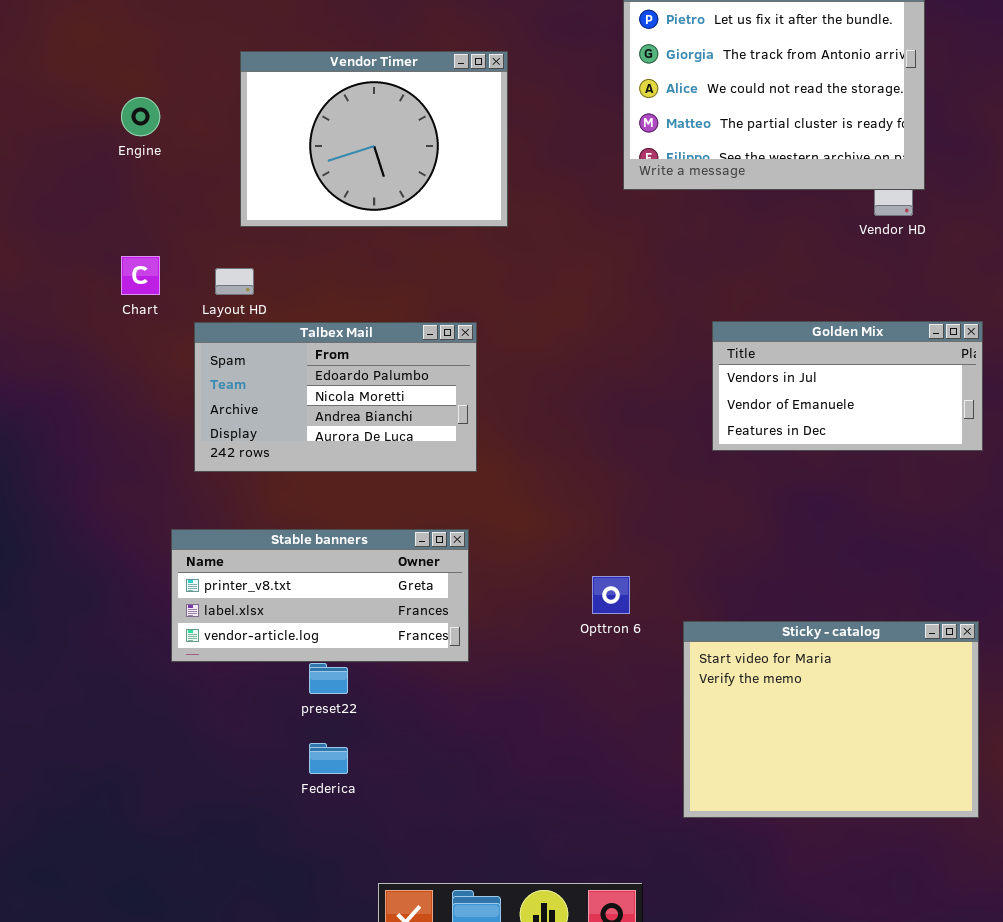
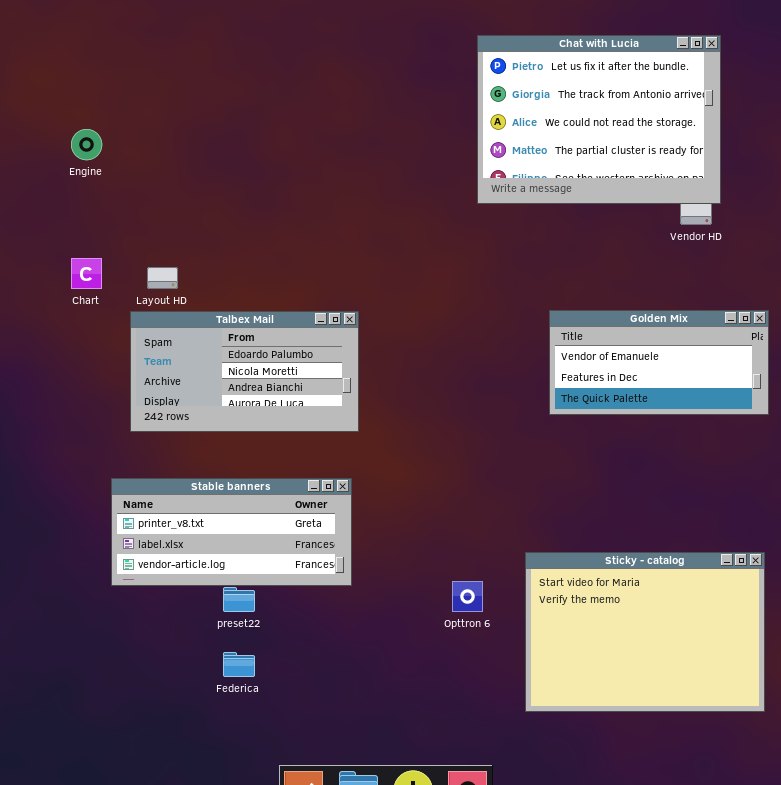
Vendor Timer: [240,51,508,227] -> none, closed
Golden Mix: [712,321,983,451] -> [549,310,769,415], scrolled down 1 row
Opttron 6: [592,576,630,614] -> [452,581,483,612], moved

